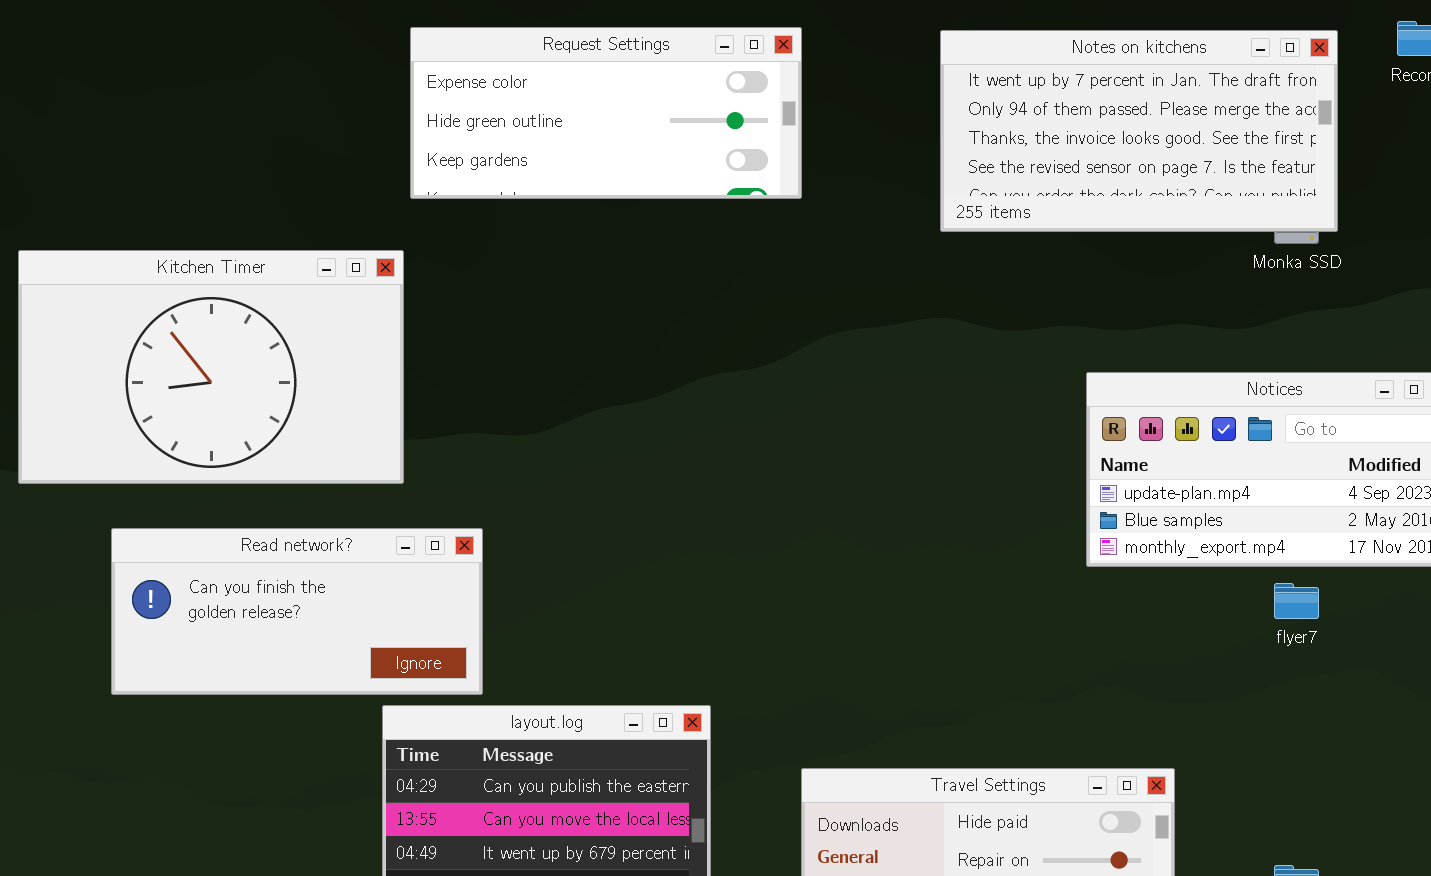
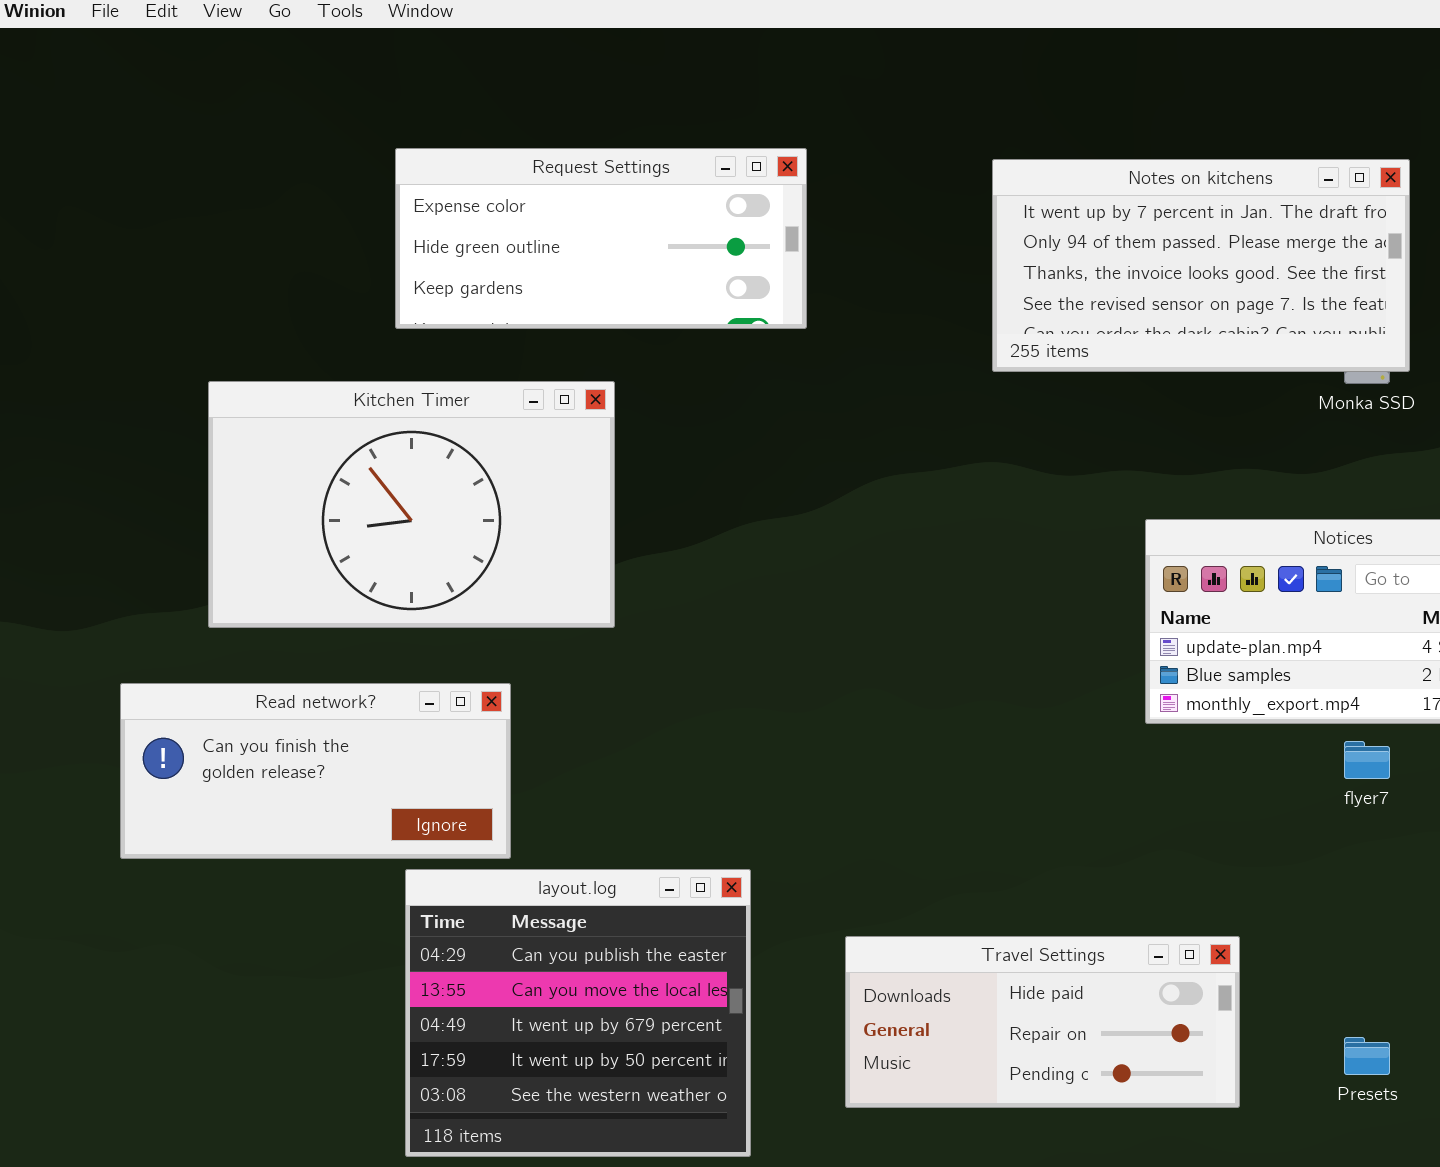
Request Settings: [410,27,802,199] -> [395,148,807,329], moved
Kitchen Timer: [18,250,404,484] -> [208,381,615,628], moved

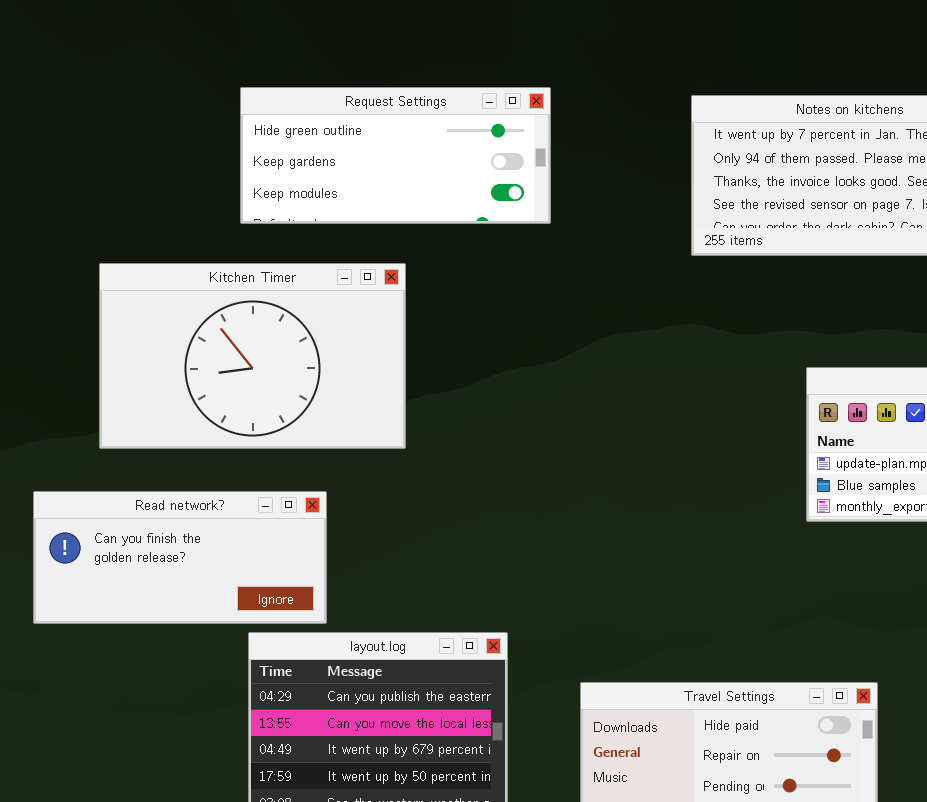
Request Settings: [395,148,807,329] -> [240,87,551,224], scrolled down 1 row

